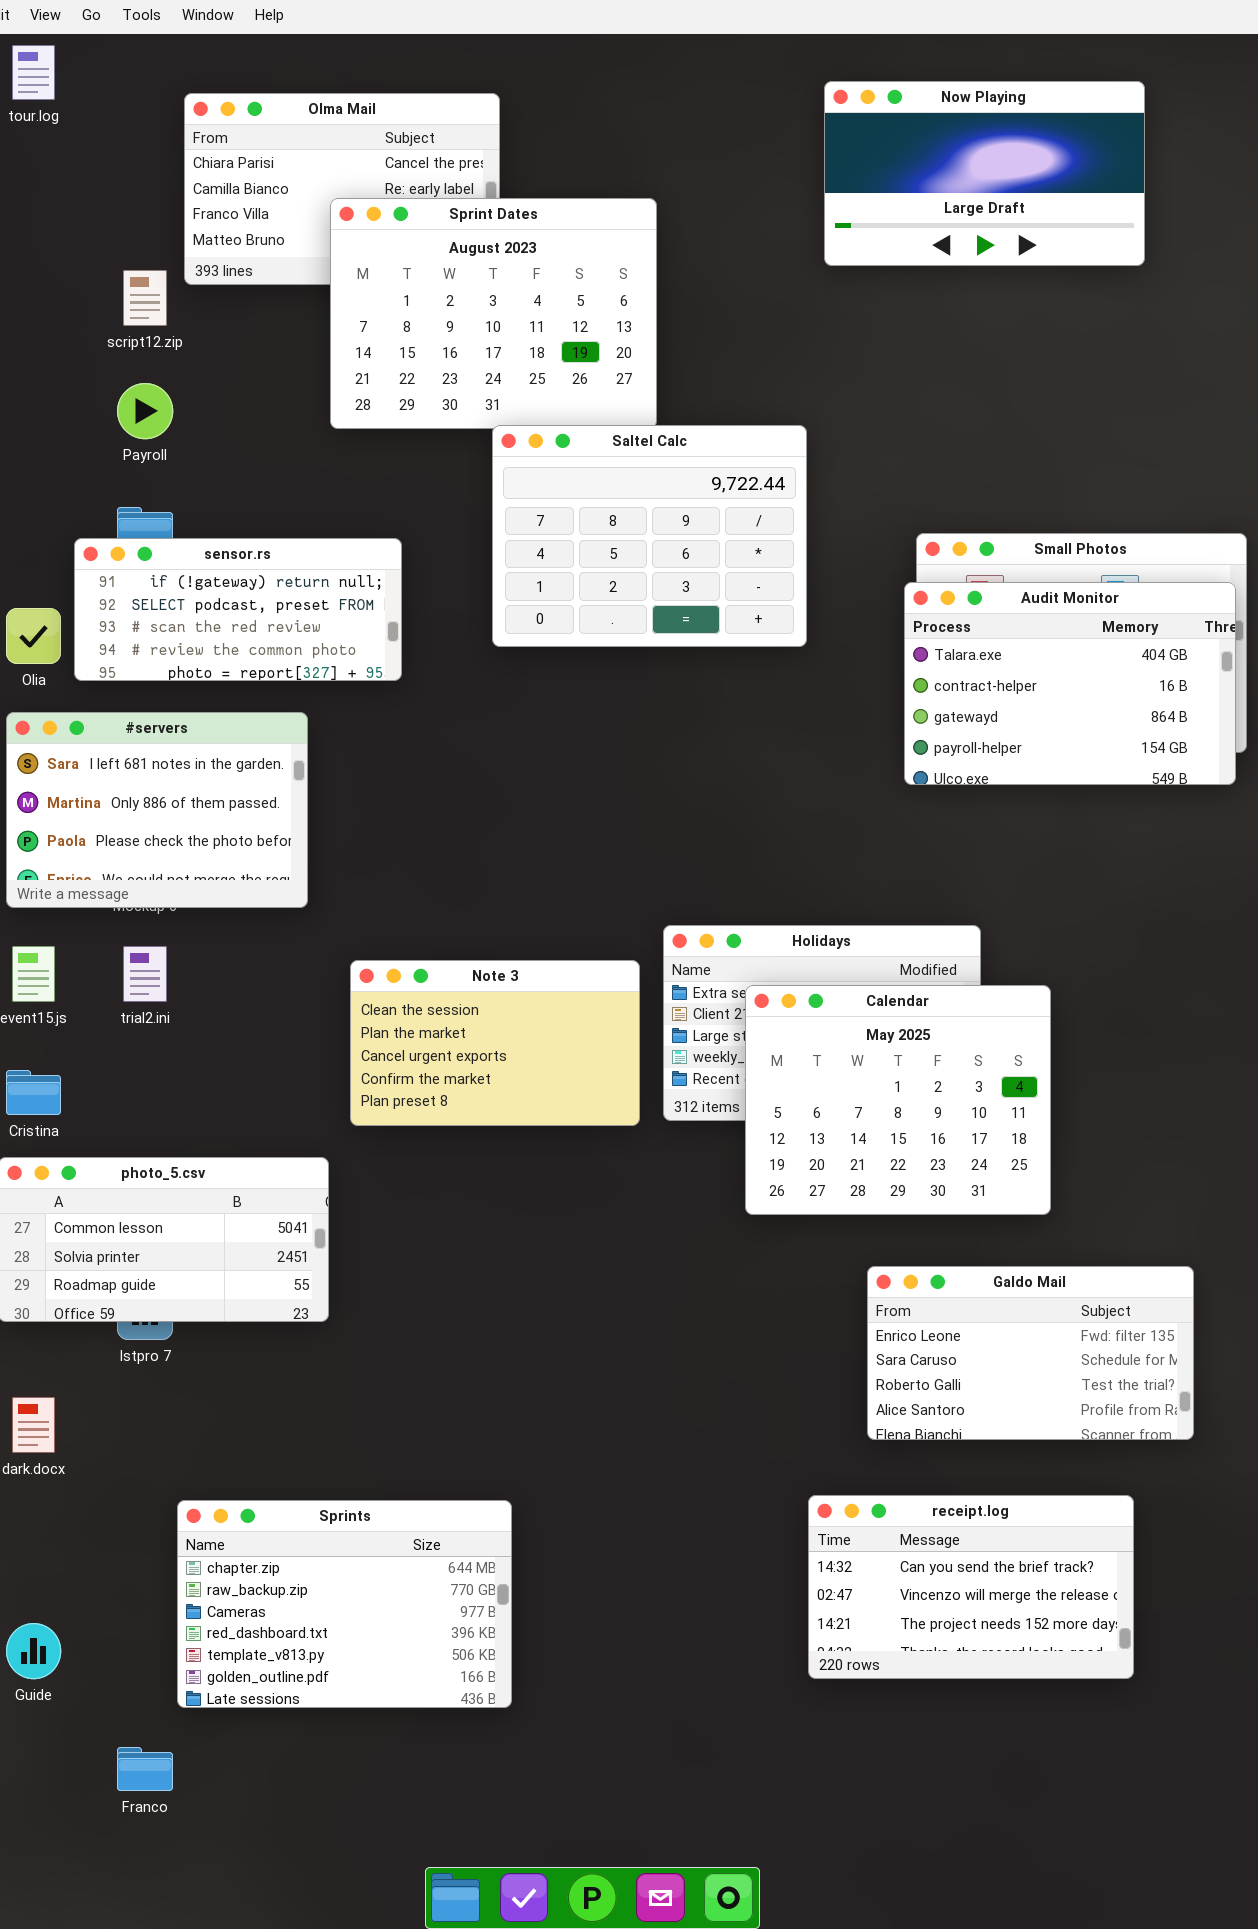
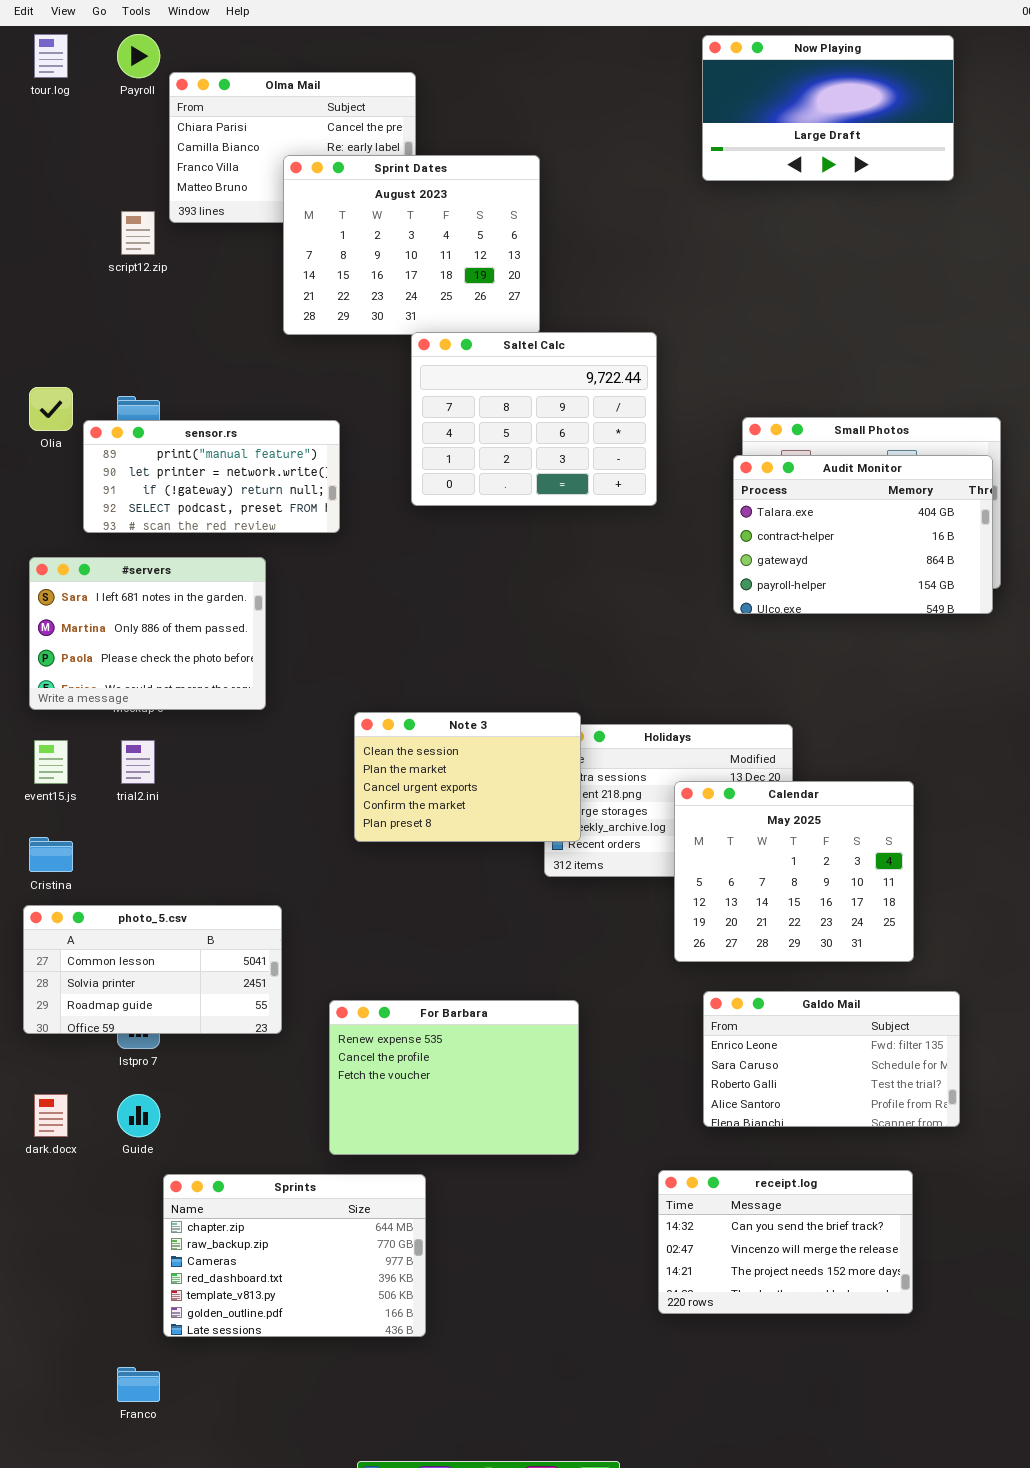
Now Playing: [824,81,1145,266] -> [702,35,954,181], moved
Payroll: [117,383,173,439] -> [117,34,160,78], moved
sensor.rs: [74,538,402,681] -> [83,420,340,533], scrolled up 2 rows
Olia: [6,608,61,664] -> [29,387,73,431], moved
Note 3: [350,960,640,1126] -> [354,712,581,842], moved
Calendar: [745,985,1051,1215] -> [674,781,914,962], moved
For Barbara: none -> [329,1000,579,1155], opened
Guide: [6,1623,61,1679] -> [117,1094,160,1137], moved

